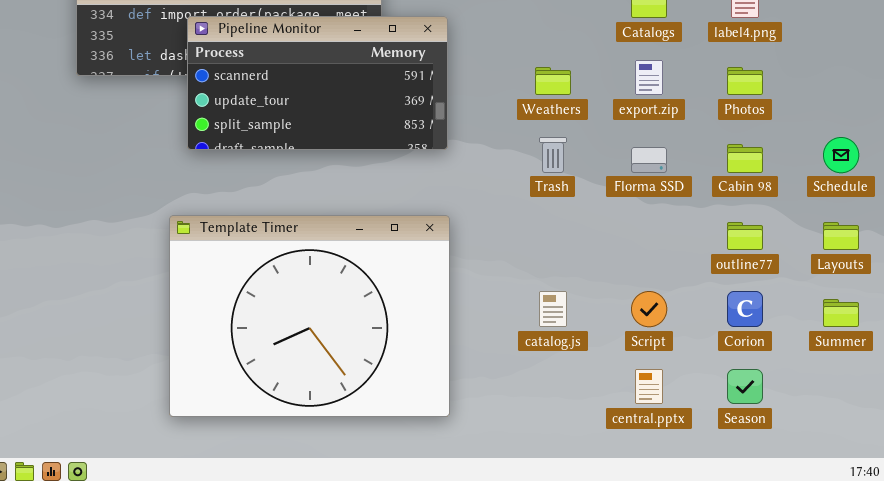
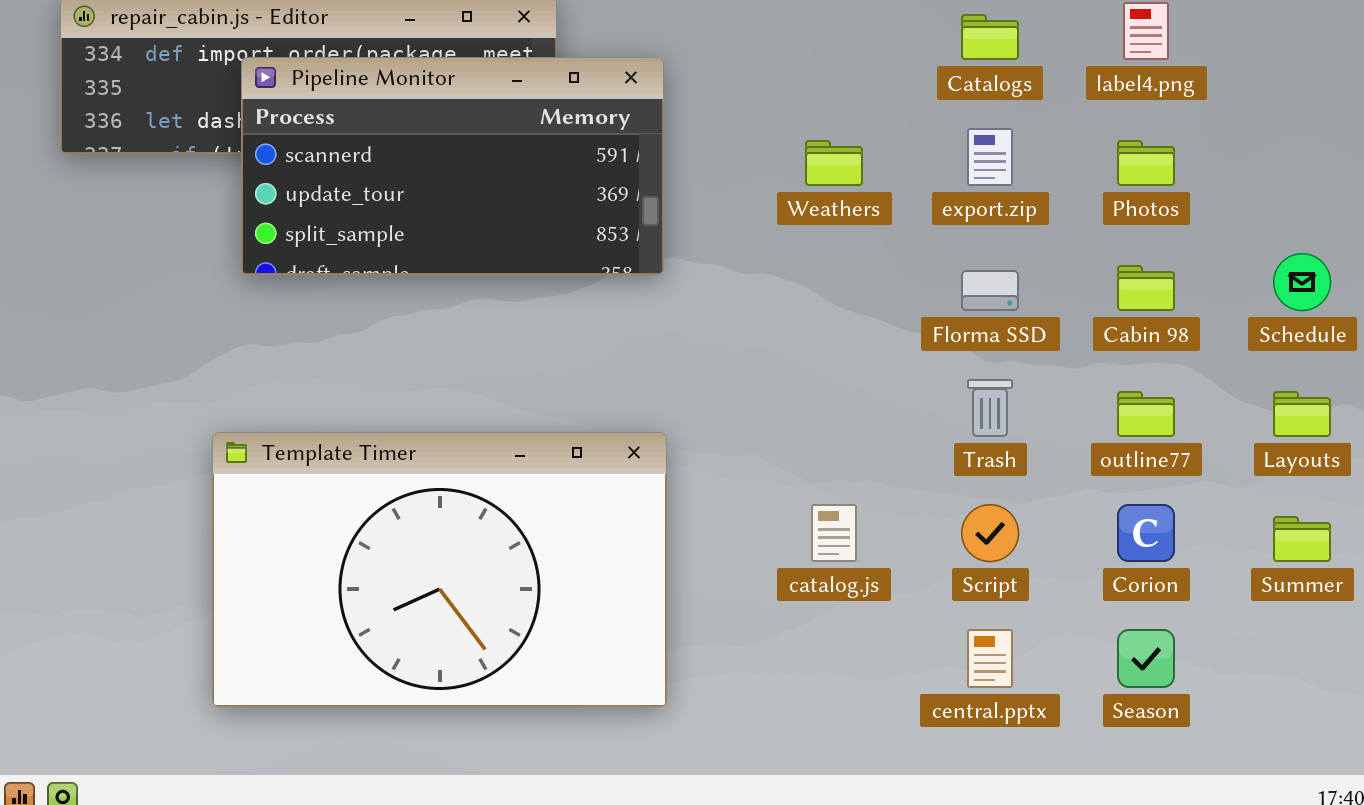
Trash: [539,137,567,173] -> [967,379,1013,437], moved
Template Timer: [169,215,450,417] -> [212,432,667,707], resized

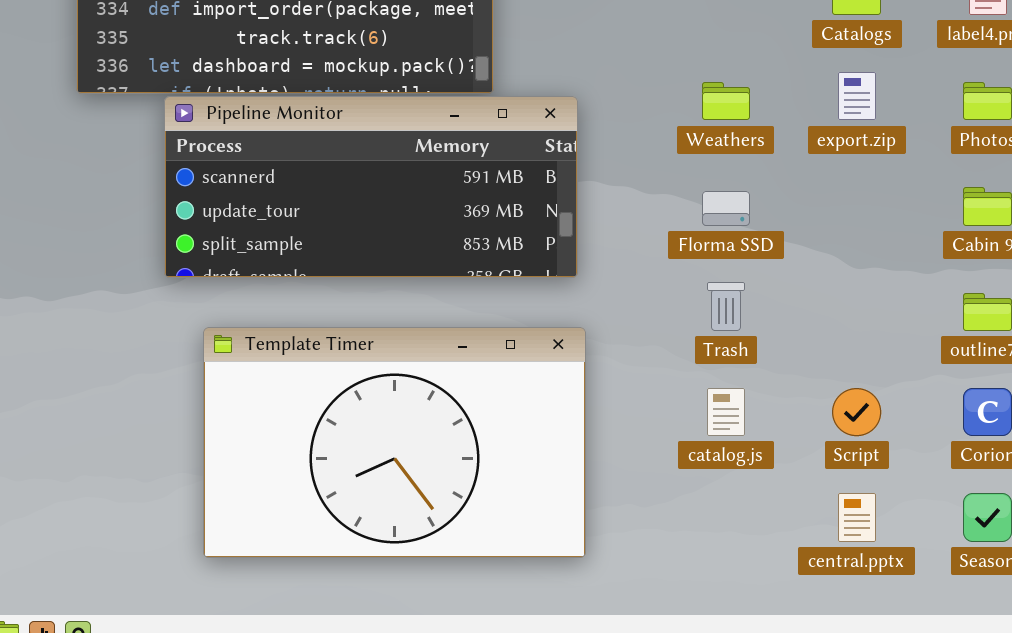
Pipeline Monitor: [241,57,664,275] -> [164,96,578,278], moved, resized
Florma SSD: [961,270,1019,311] -> [702,191,750,226], moved
Trash: [967,379,1013,437] -> [707,282,745,331], moved

